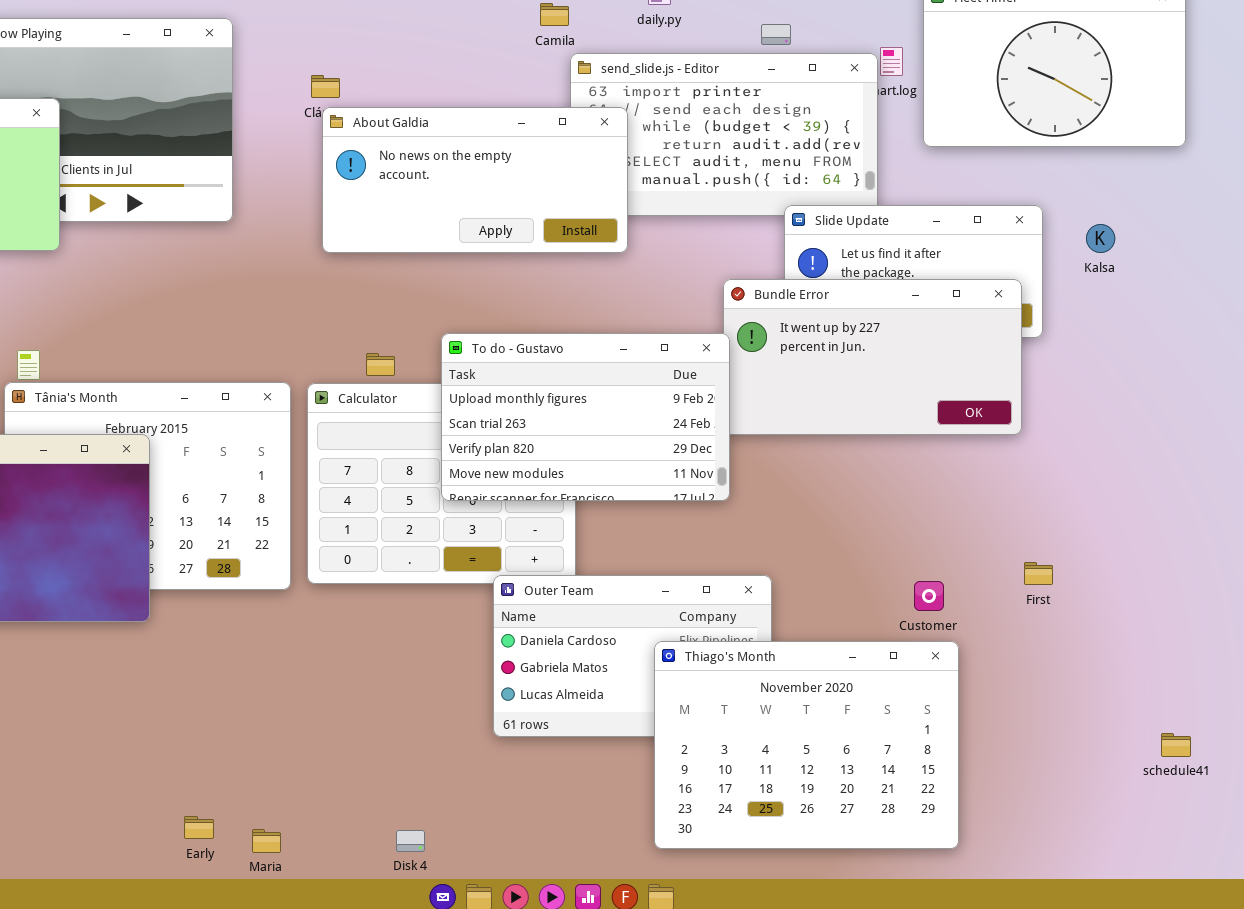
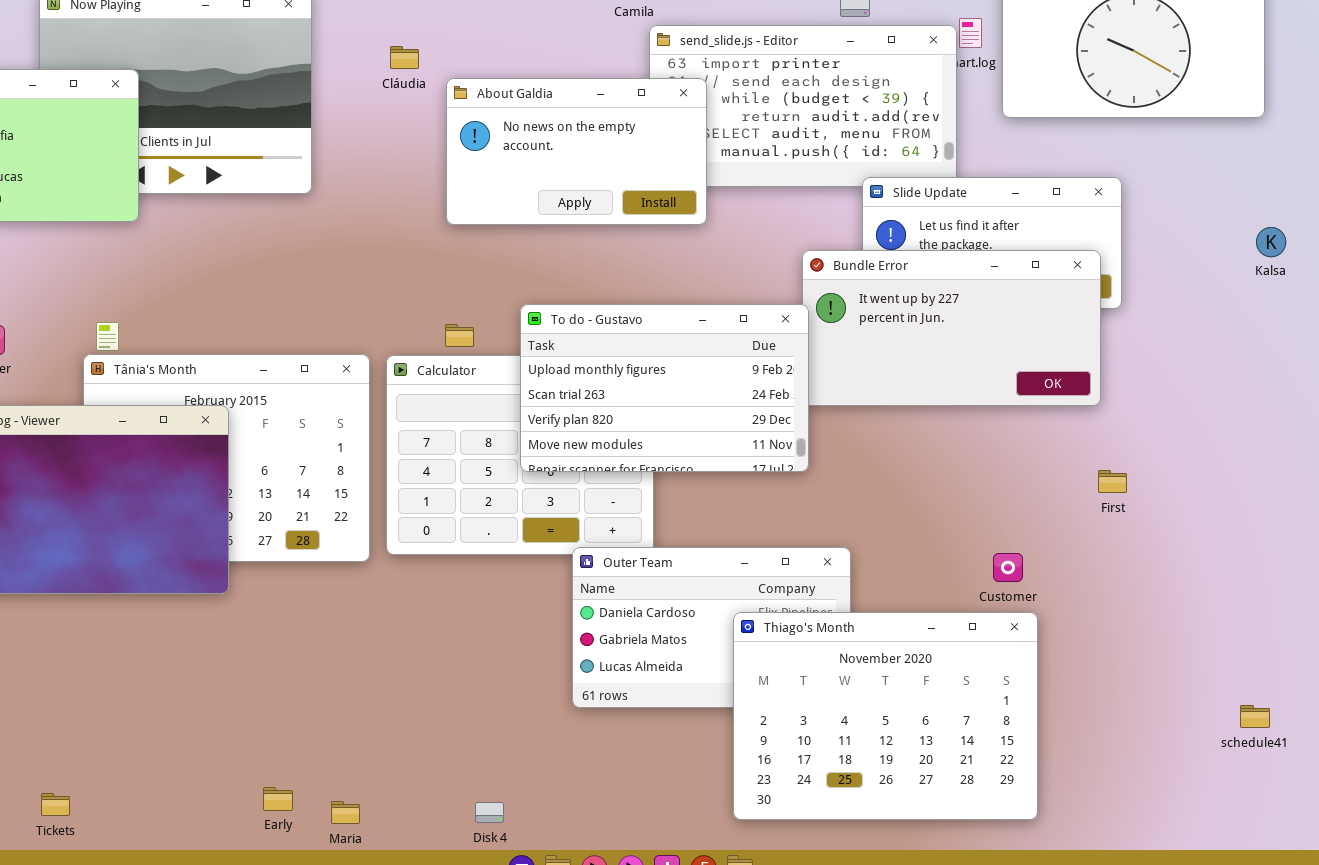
About Galdia: [322,107,628,253] -> [446,78,707,225], resized
Kalsa: [1086,224,1115,253] -> [1256,227,1286,257], moved
First: [1024,562,1053,585] -> [1098,470,1127,493], moved

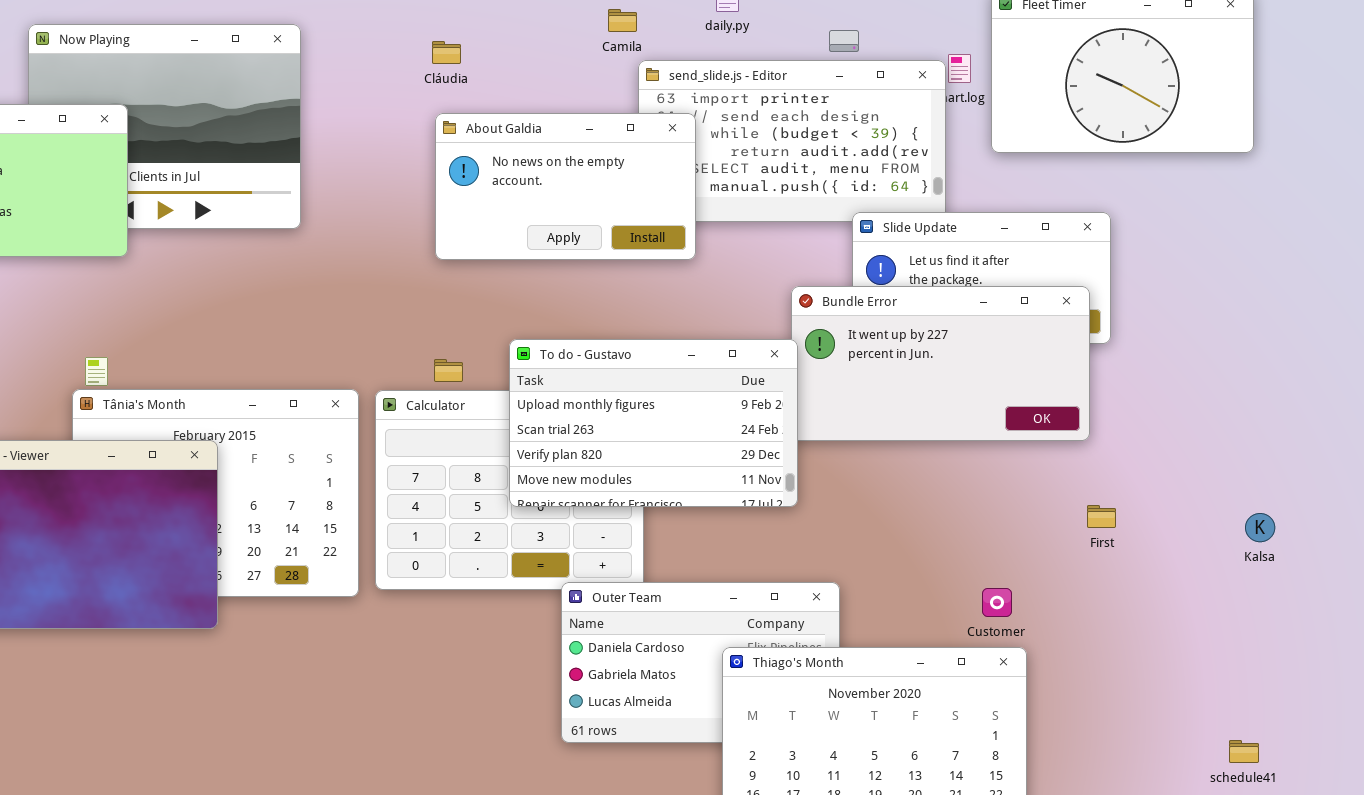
Cláudia: [390,46,419,69] -> [432,41,461,64], moved
Kalsa: [1256,227,1286,257] -> [1245,513,1275,542], moved

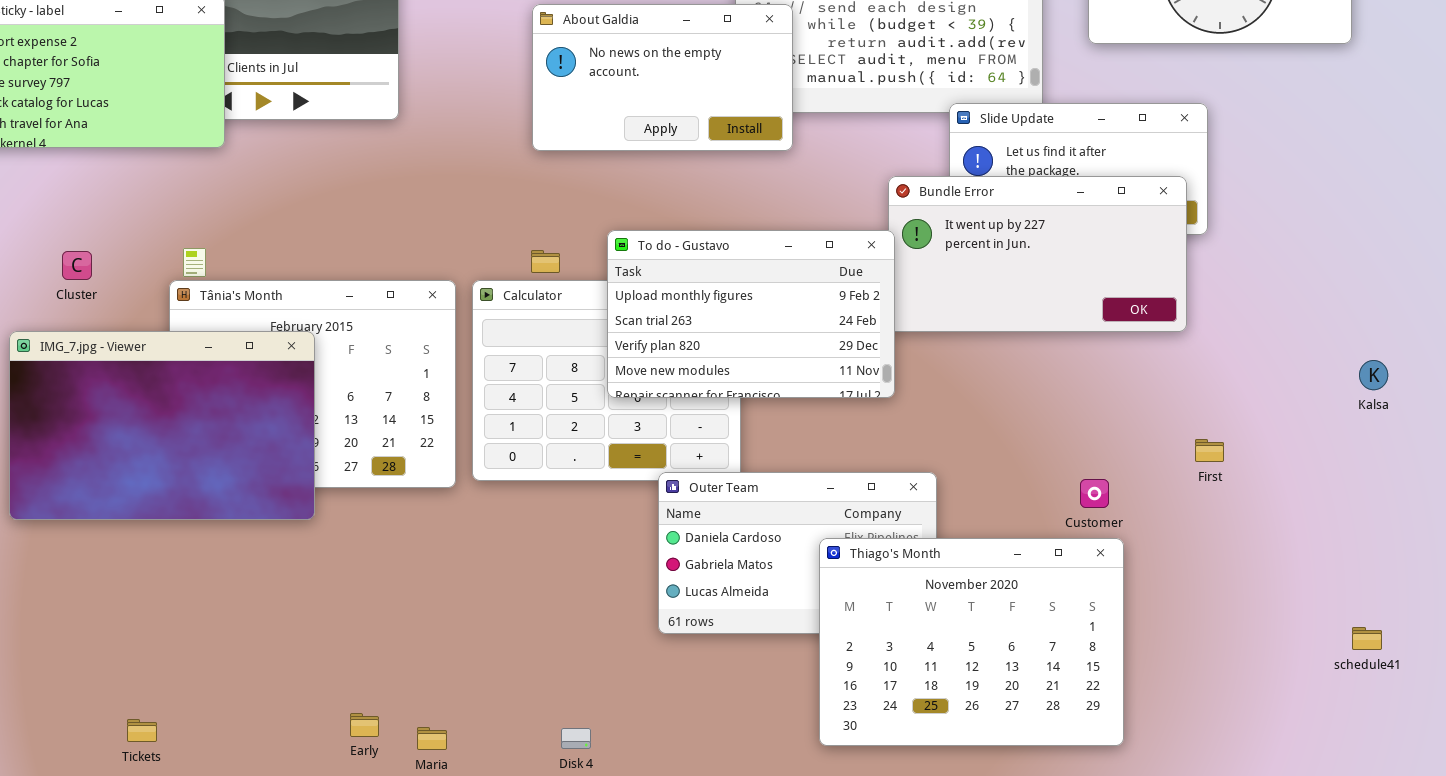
First: [1087,505,1116,528] -> [1195,439,1224,462], moved
Kalsa: [1245,513,1275,542] -> [1359,360,1388,390], moved
schedule41: [1229,740,1259,763] -> [1352,627,1382,650], moved

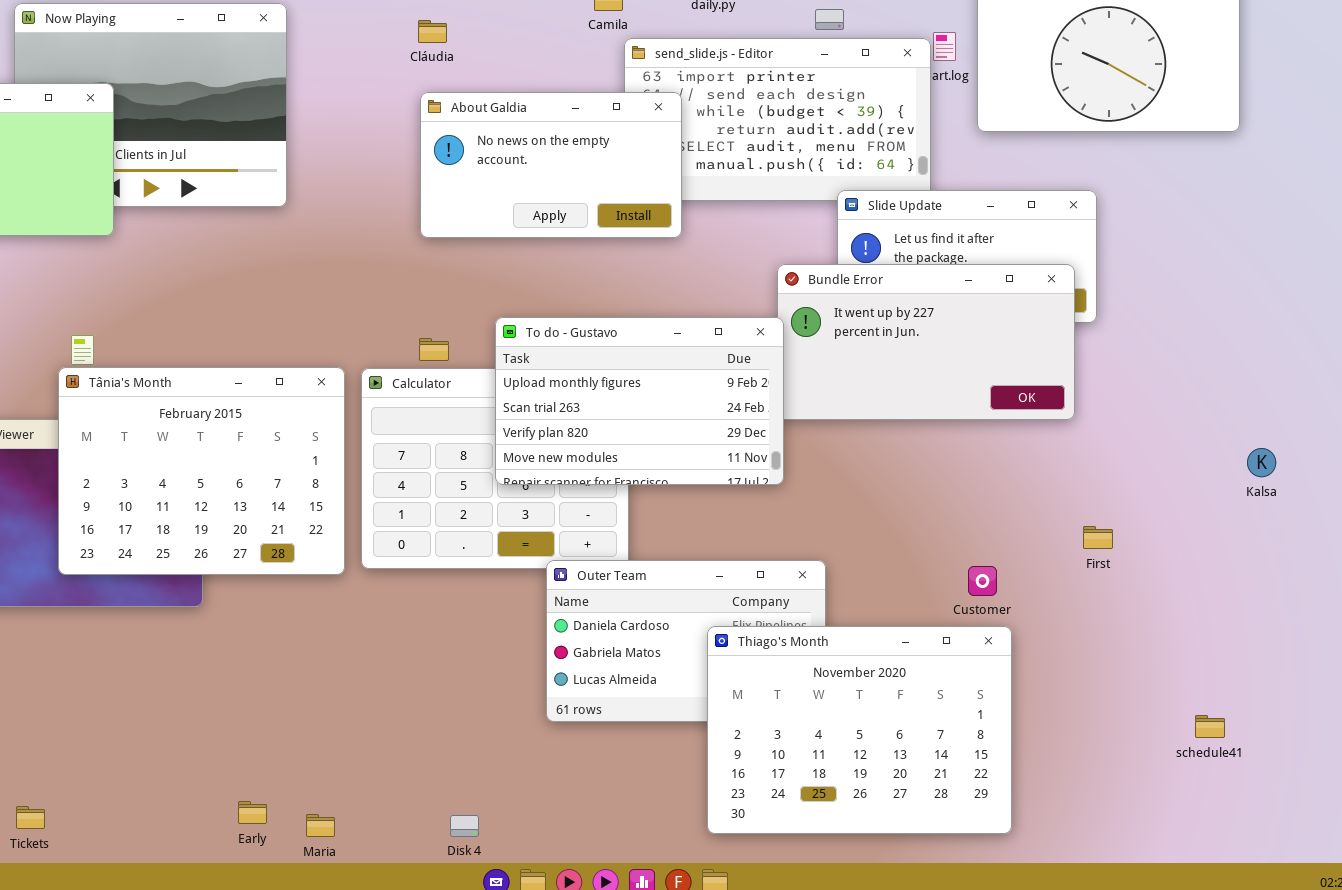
Tânia's Month: [169,280,456,488] -> [58,367,345,575], raised
schedule41: [1352,627,1382,650] -> [1195,715,1225,738], moved

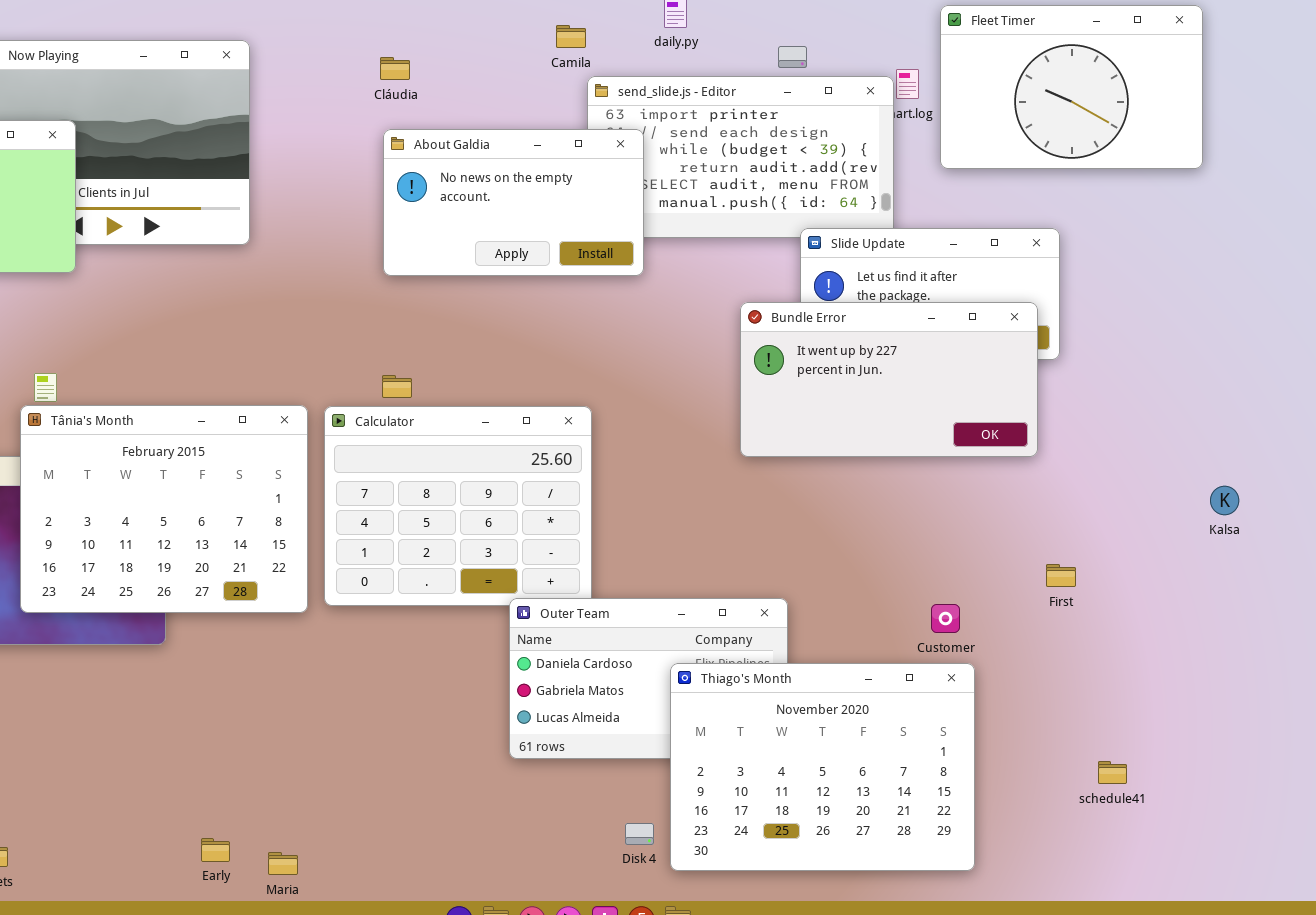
To do - Gustavo: [495,317,784,485] -> none, closed
schedule41: [1195,715,1225,738] -> [1098,761,1127,784], moved
Disk 4: [450,815,479,837] -> [625,823,654,845], moved

